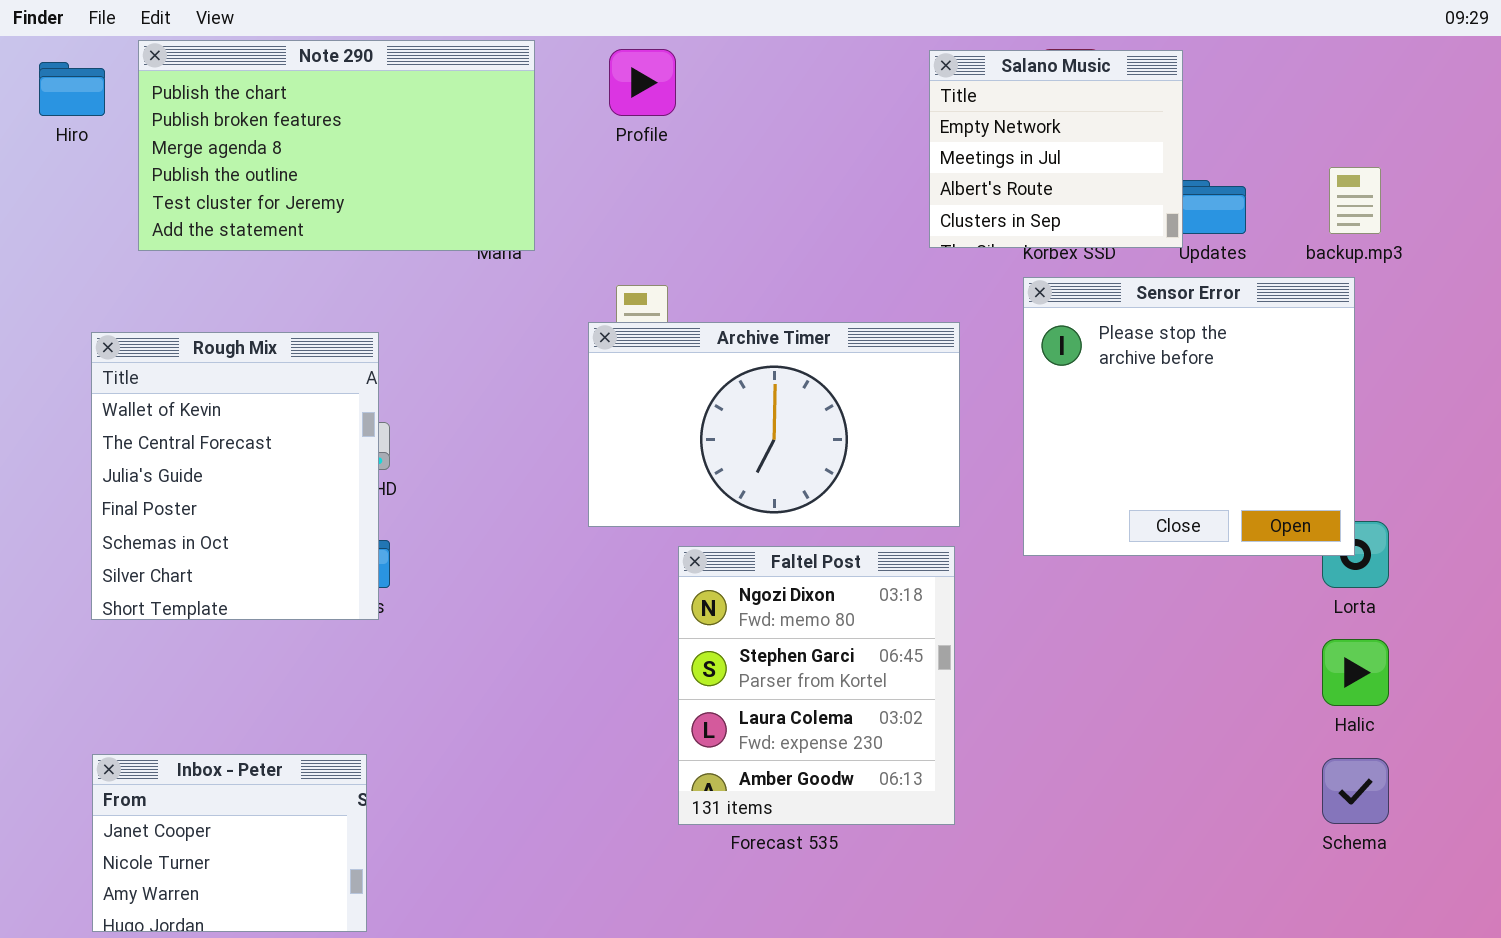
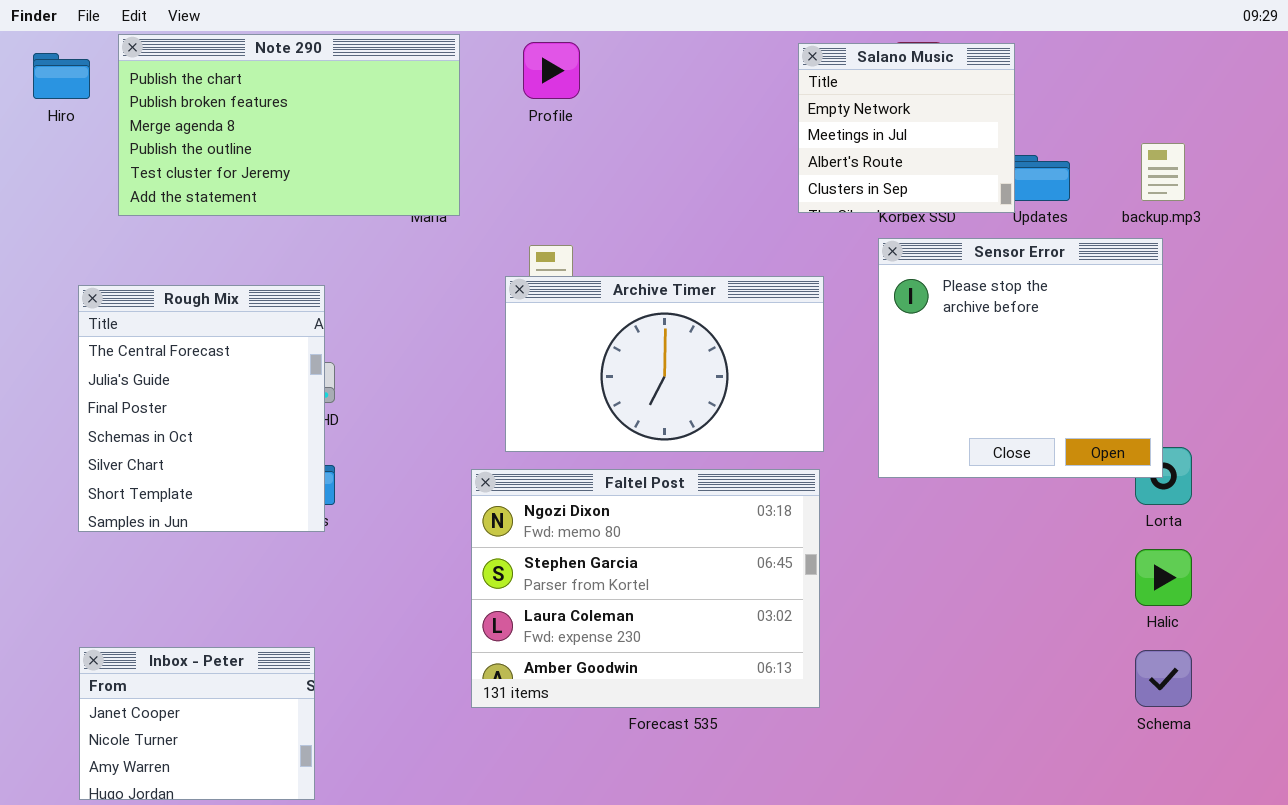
Rough Mix: [91,332,379,620] -> [78,285,325,532], scrolled down 1 row
Faltel Post: [678,546,955,825] -> [471,469,820,708], resized

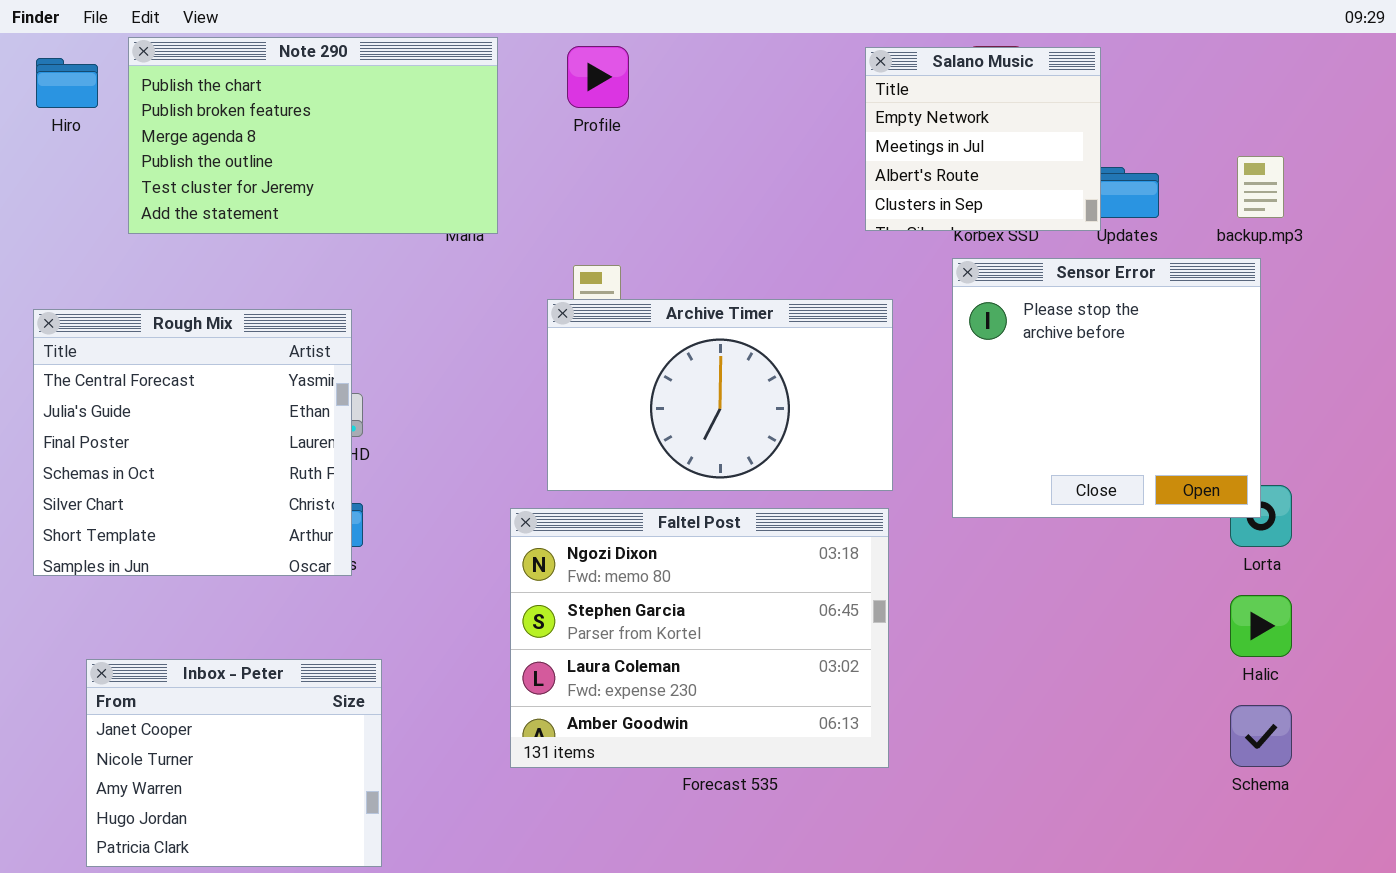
Rough Mix: [78,285,325,532] -> [33,309,352,576], resized
Inbox - Peter: [79,647,315,800] -> [86,659,382,867], resized

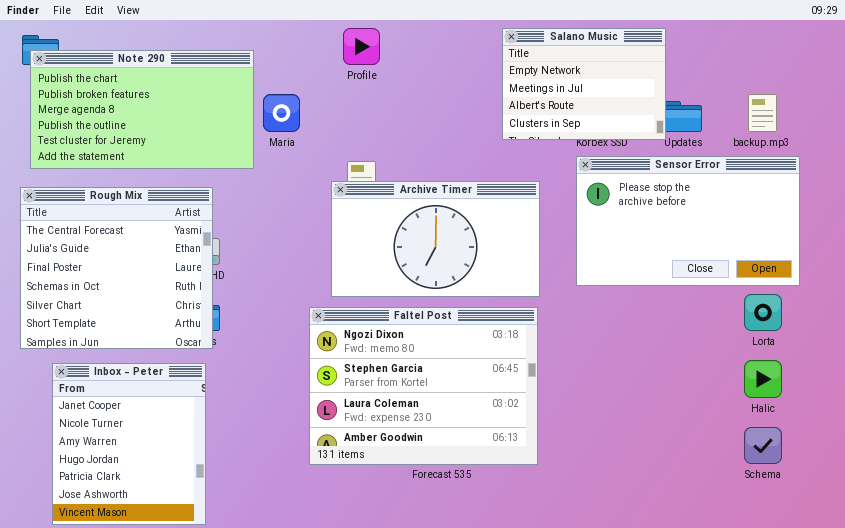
Note 290: [128,37,498,234] -> [30,50,254,169], moved
Salano Music: [865,47,1101,231] -> [502,28,666,140], resized
Sensor Error: [952,258,1261,518] -> [576,156,800,286], resized
Inbox - Peter: [86,659,382,867] -> [52,363,206,525], resized

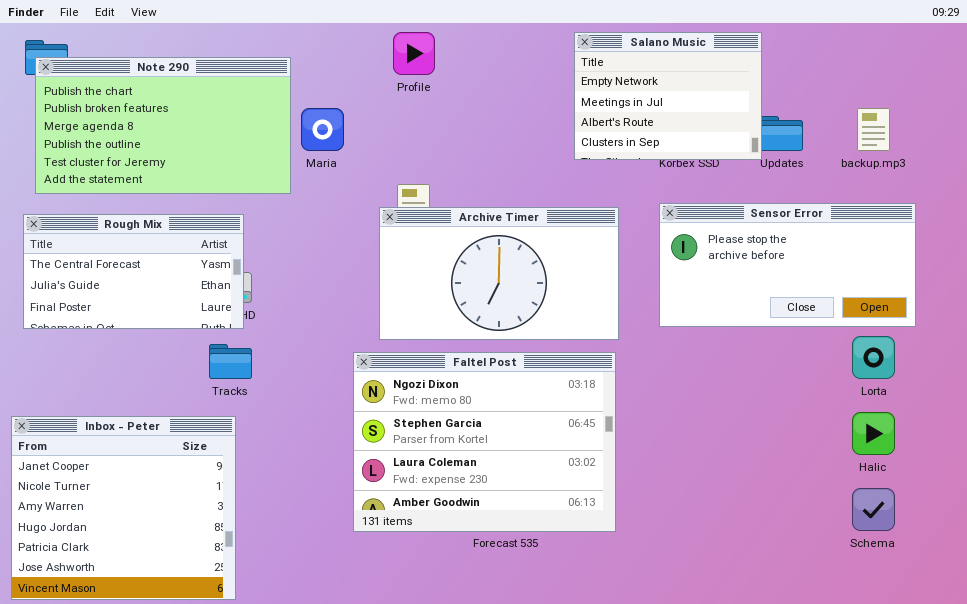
Sensor Error: [576,156,800,286] -> [659,203,916,327], resized
Rough Mix: [20,187,213,349] -> [23,214,244,329], resized
Inbox - Peter: [52,363,206,525] -> [11,416,236,600], resized

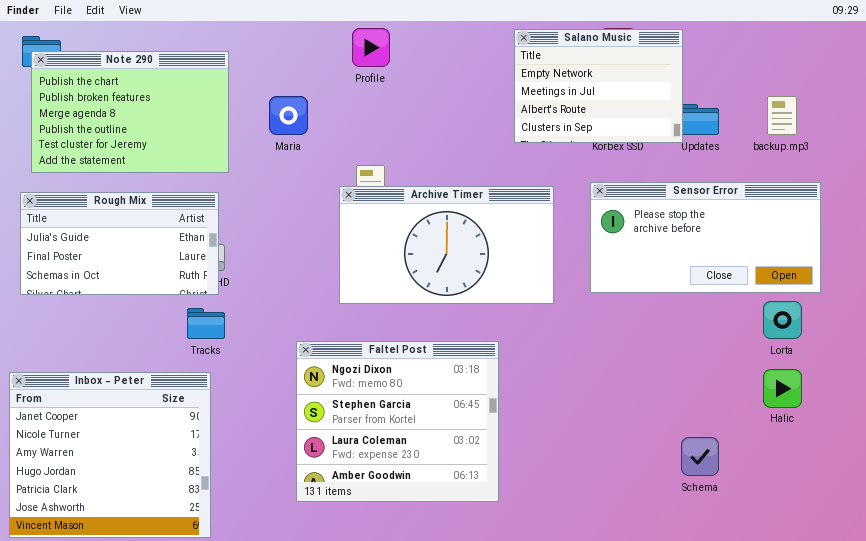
Note 290: [35,57,291,194] -> [31,51,229,173], resized
Rough Mix: [23,214,244,329] -> [20,192,219,295], scrolled down 1 row
Faltel Post: [353,352,616,532] -> [296,341,499,502], moved, resized
Schema: [852,488,895,531] -> [681,437,719,476], moved

